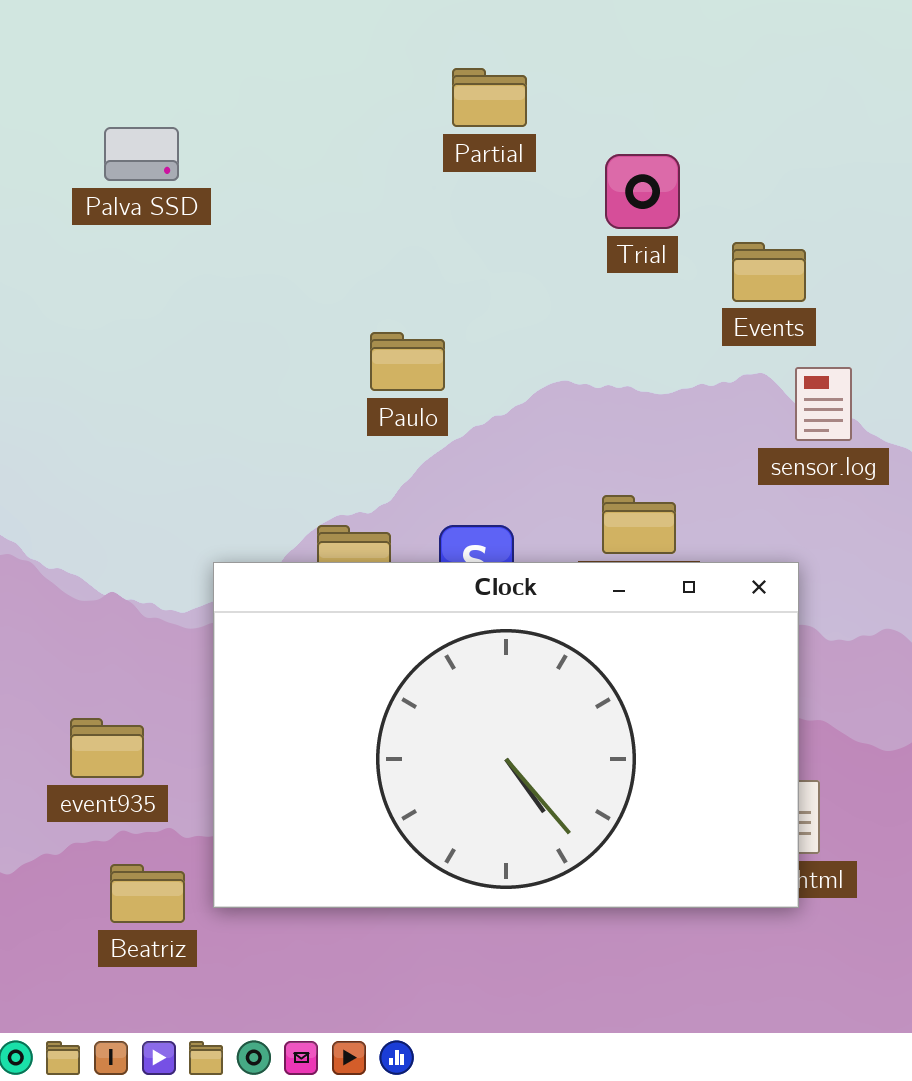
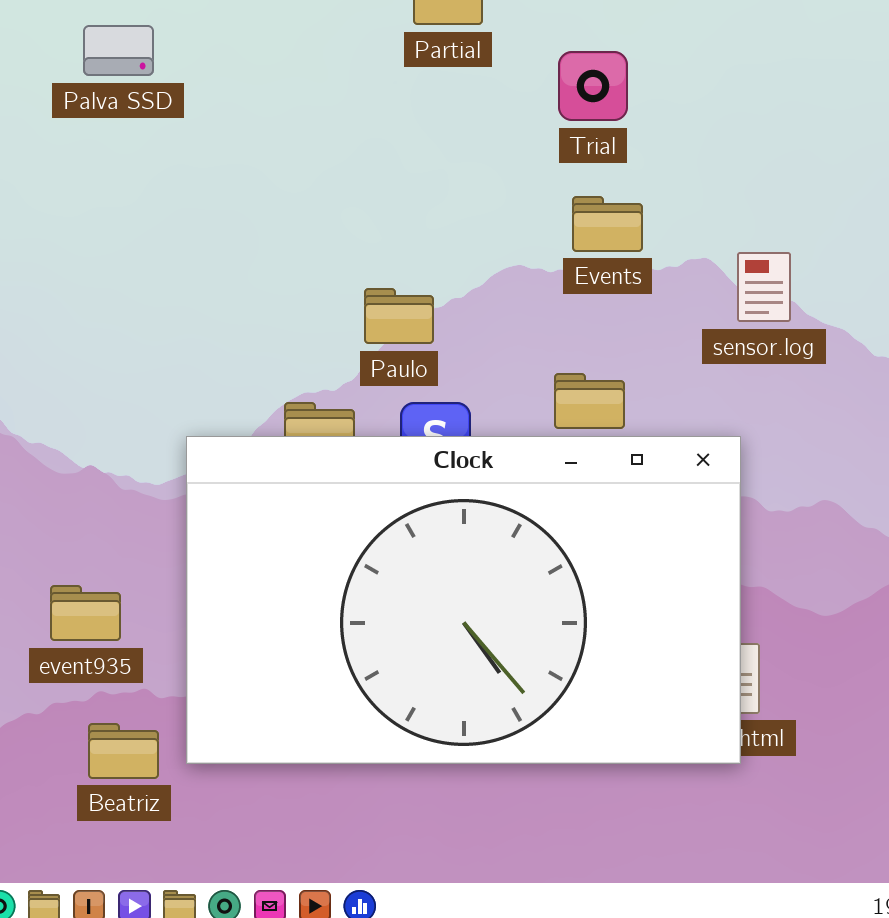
Events: [732,242,806,302] -> [572,196,643,252], moved
Paulo: [370,332,445,391] -> [364,288,434,344], moved

